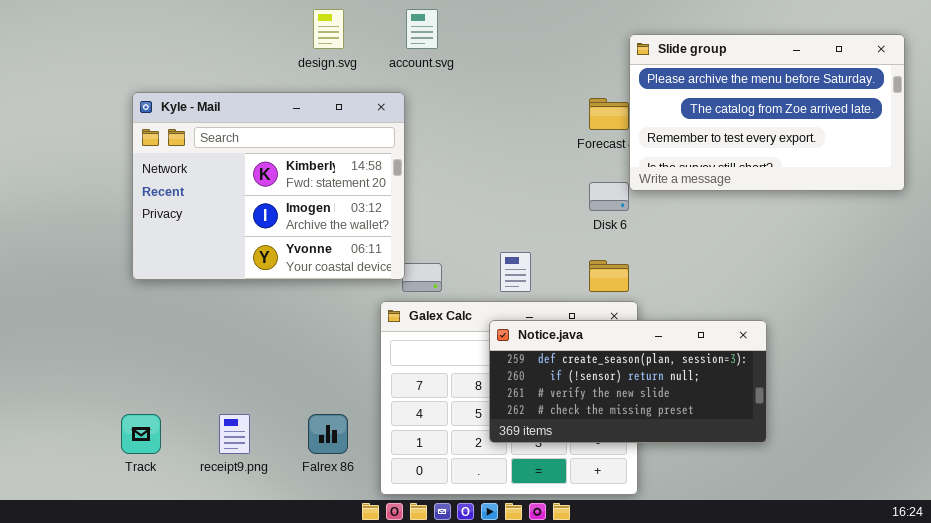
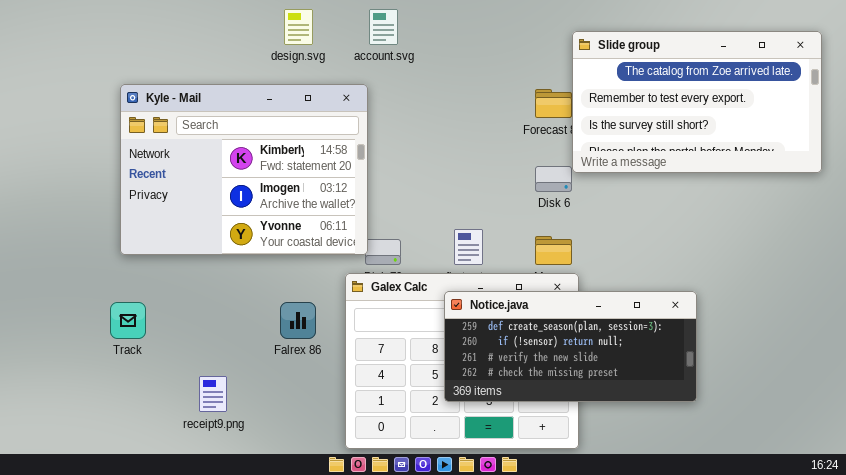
Slide group: [629,34,905,191] -> [572,31,822,173], scrolled down 1 row
Track: [121,414,161,454] -> [110,302,146,339], moved
Falrex 86: [308,414,348,454] -> [280,302,316,339], moved

